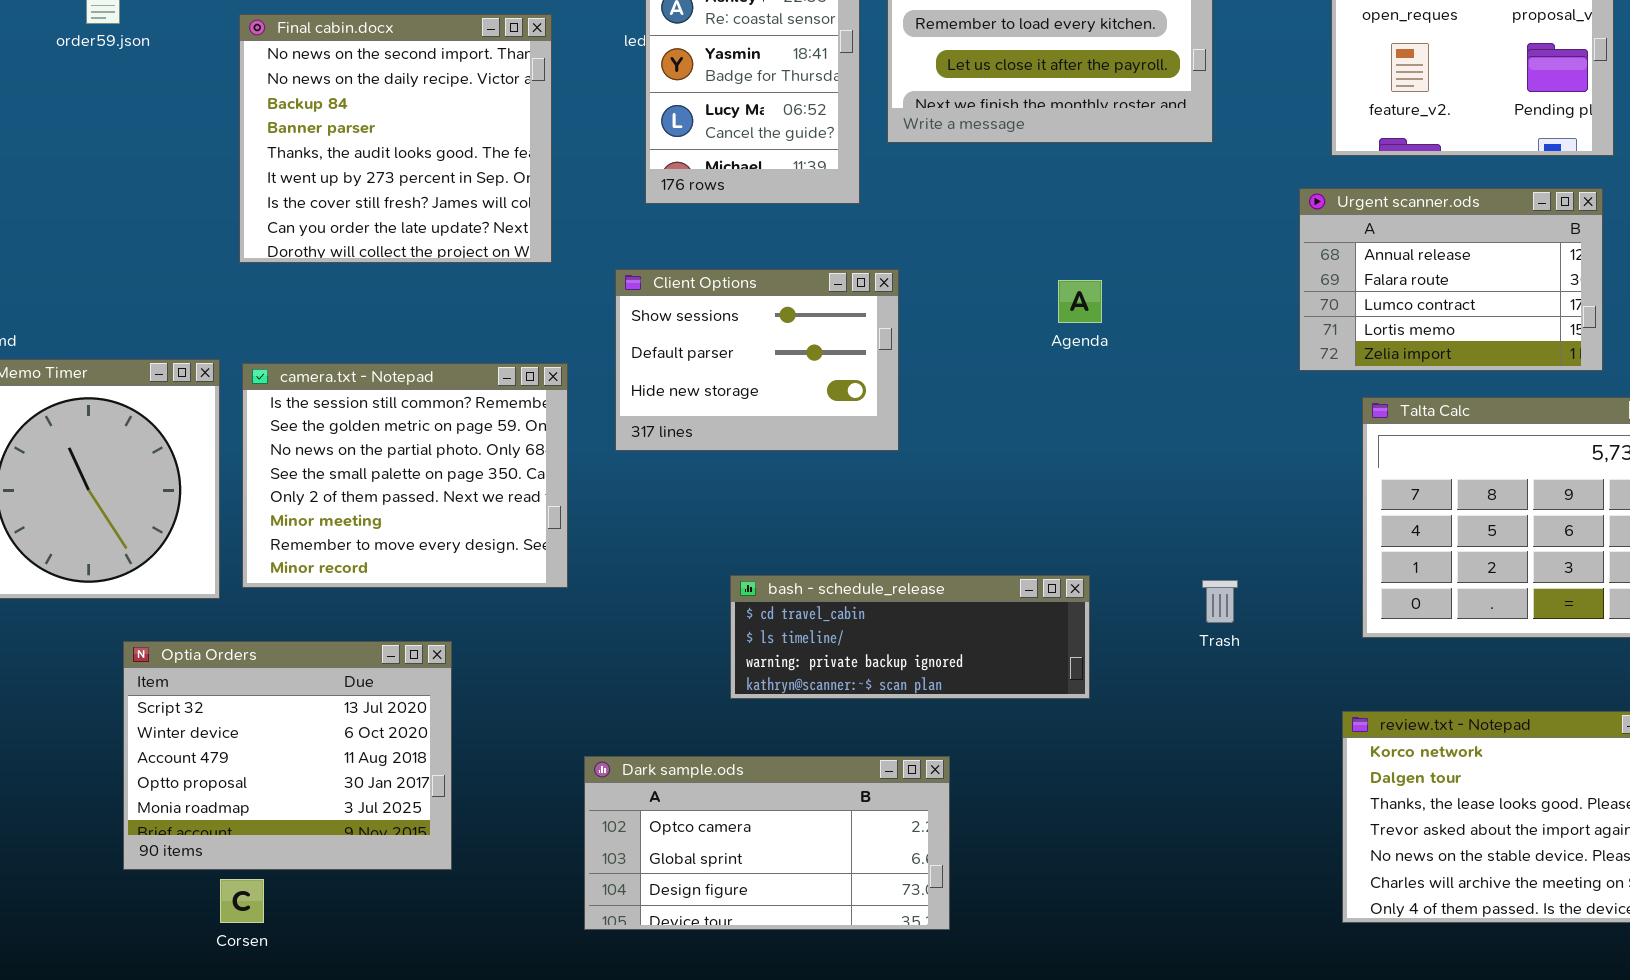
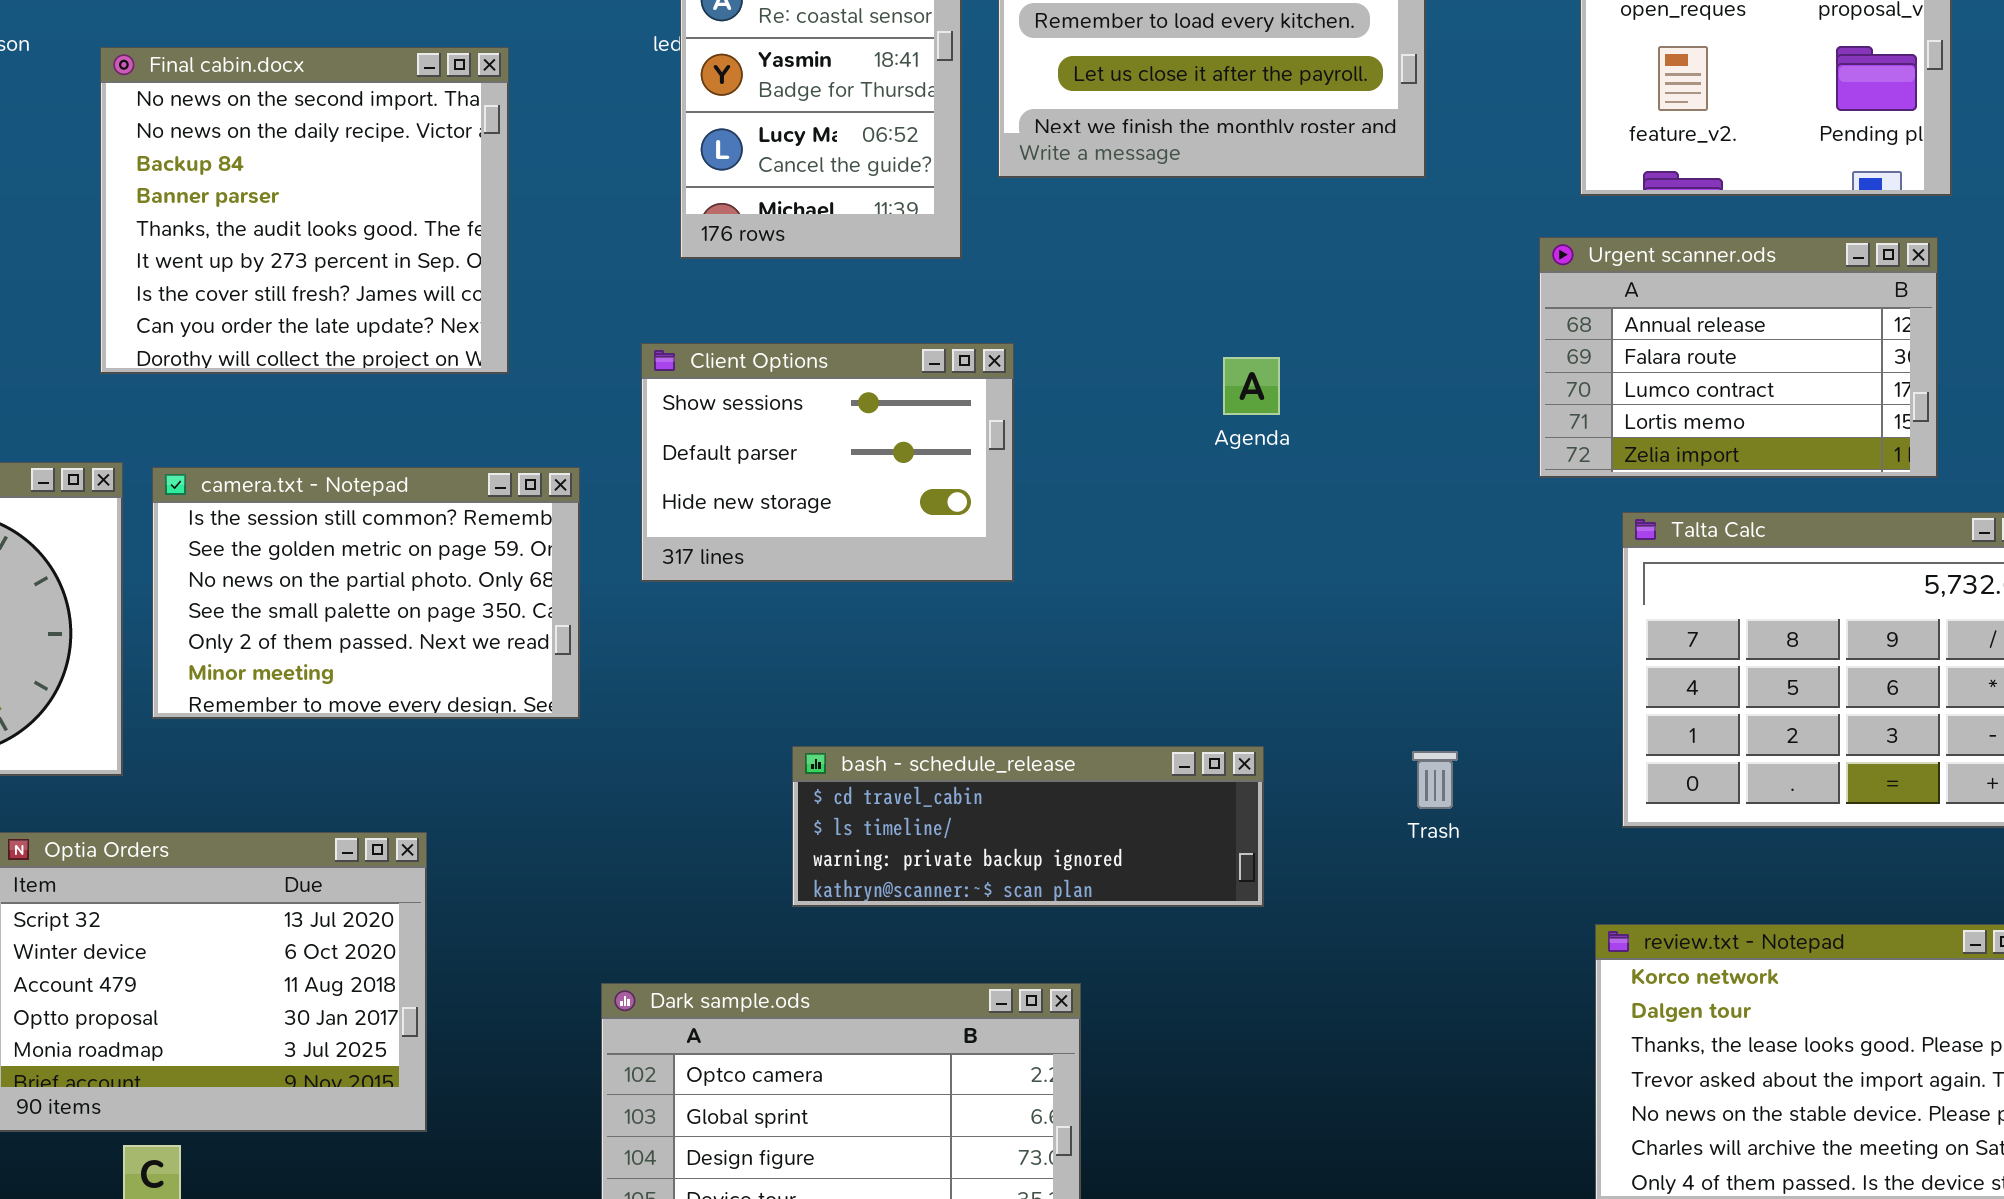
Final cabin.docx: [239,14,552,263] -> [100,47,509,374], moved
camera.txt - Notepad: [242,363,568,588] -> [152,467,580,719], resized

